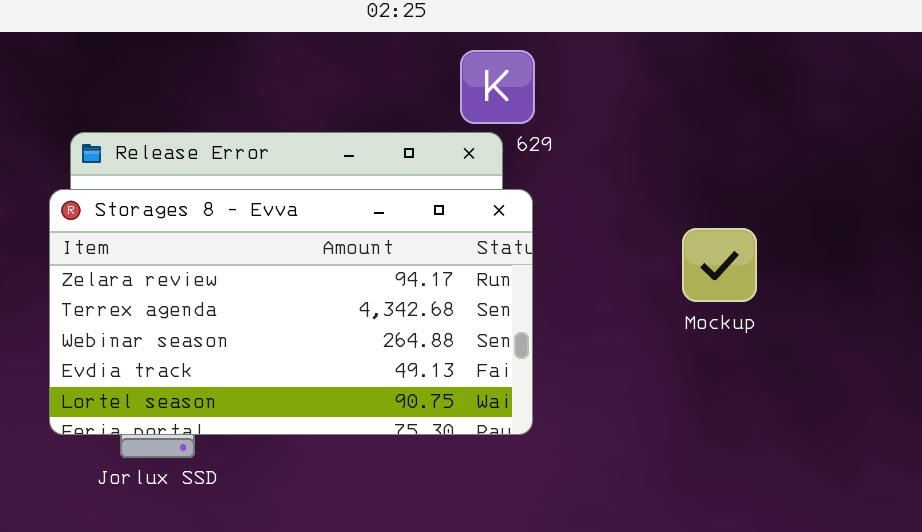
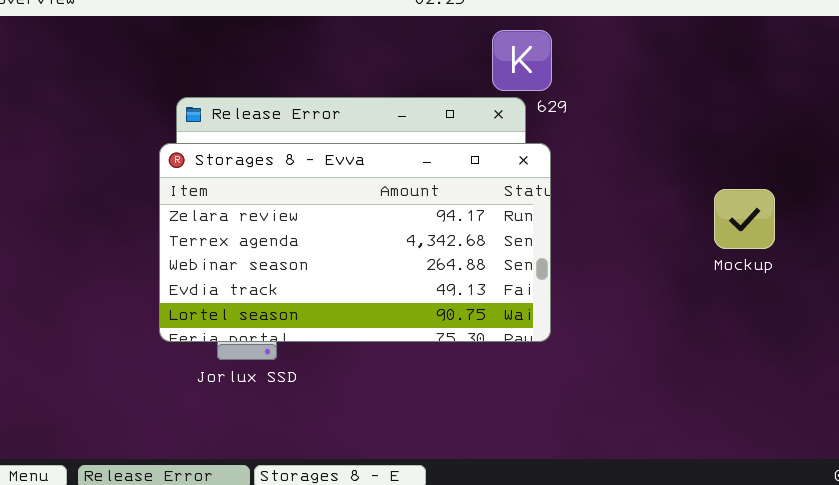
Mockup: [682,228,757,302] -> [714,189,775,249], moved

